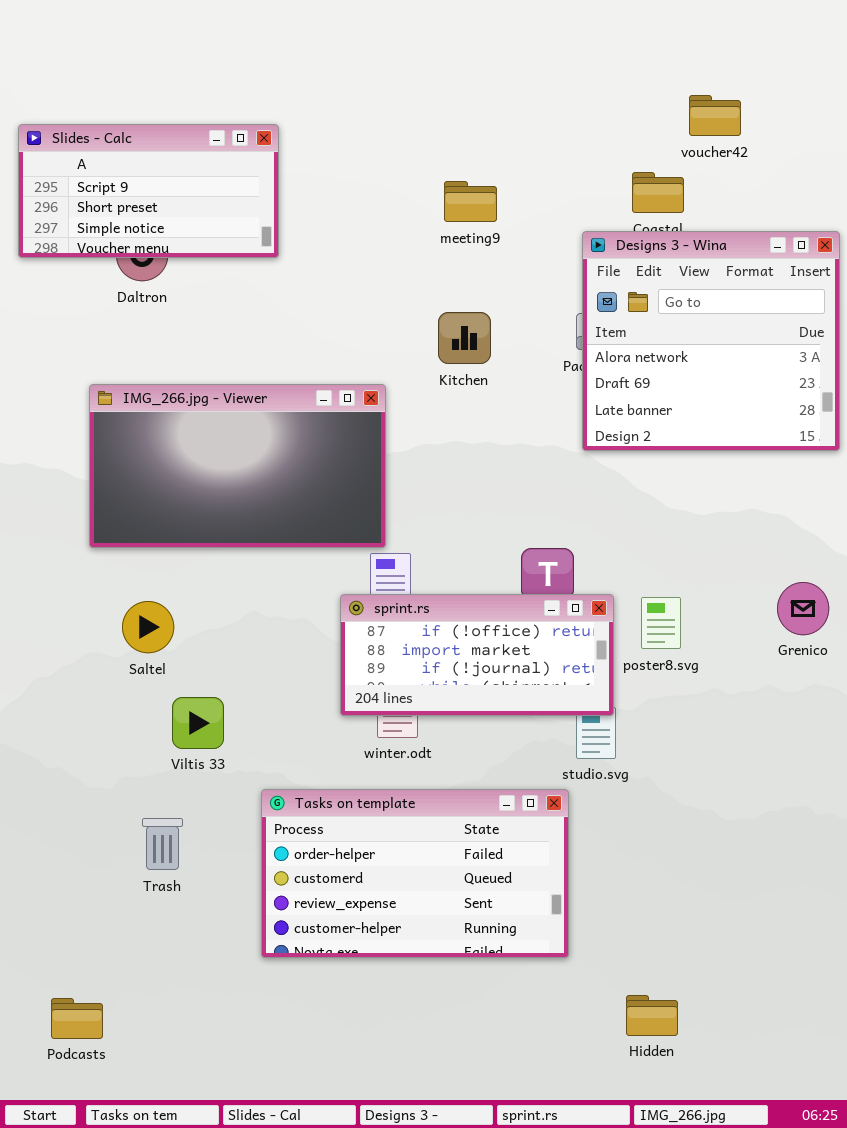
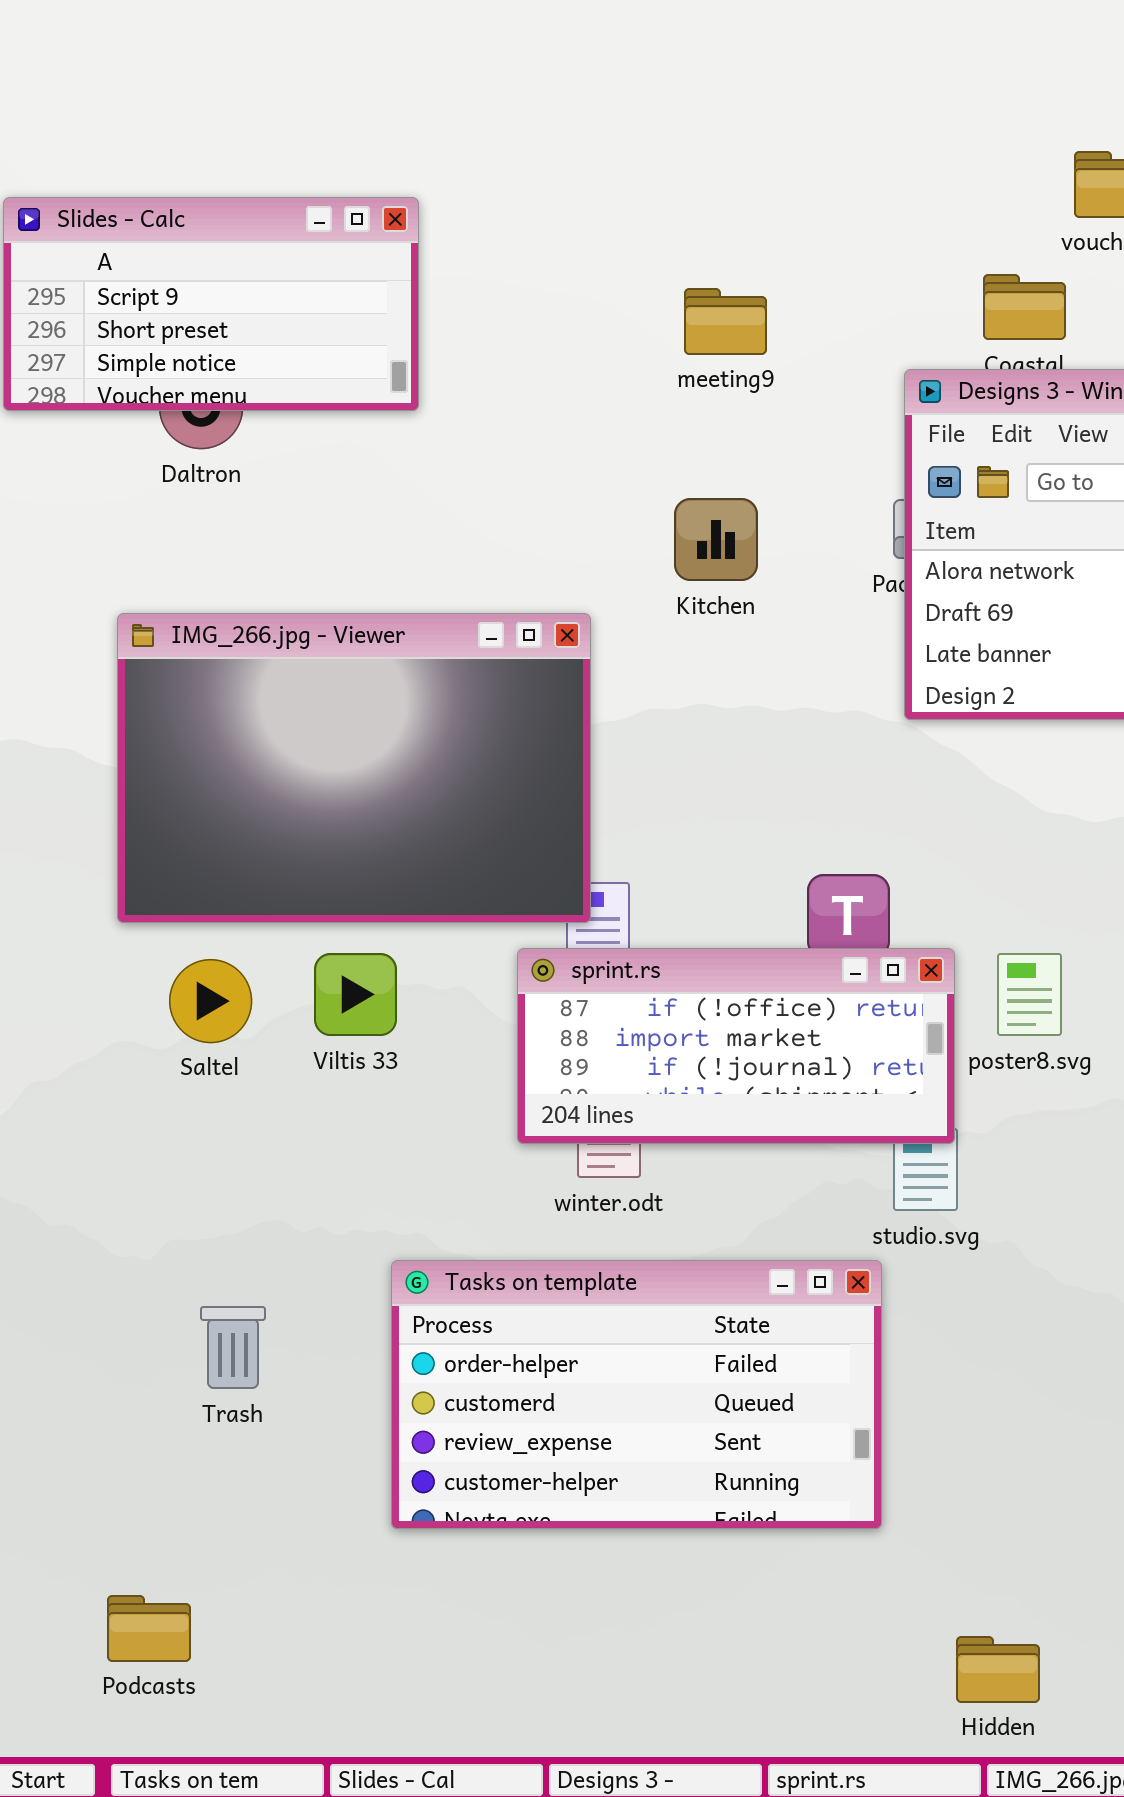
IMG_266.jpg - Viewer: [89,384,386,548] -> [117,613,591,923], resized
Viltis 33: [172,697,224,749] -> [314,953,397,1036], moved
Hidden: [626,995,678,1036] -> [956,1636,1040,1703], moved
Podcasts: [51,998,103,1039] -> [107,1595,191,1662], moved

